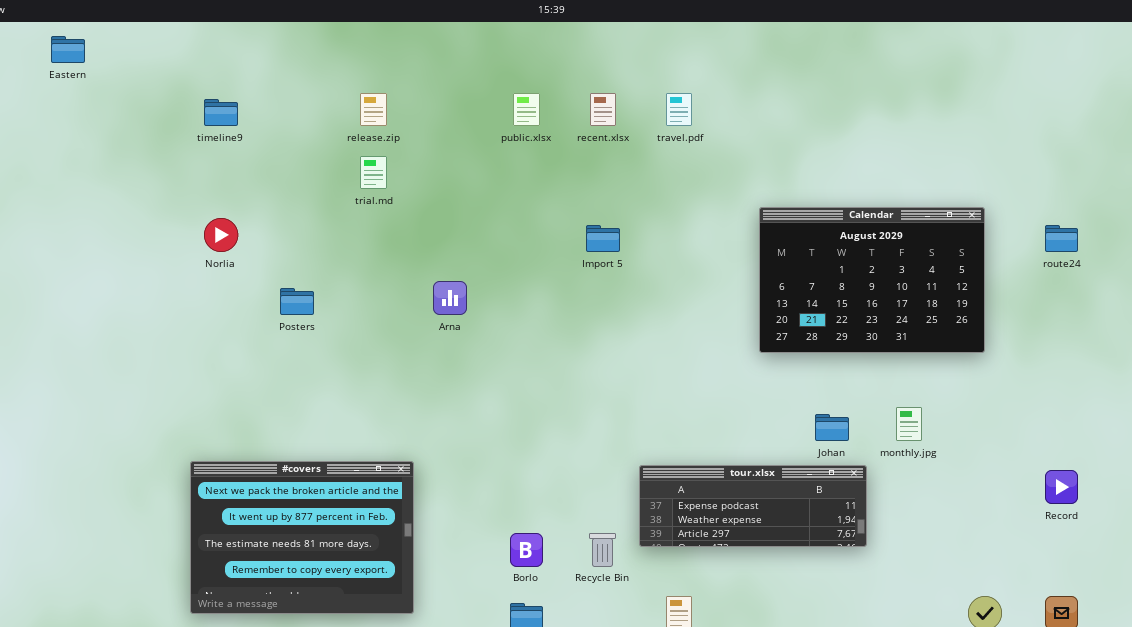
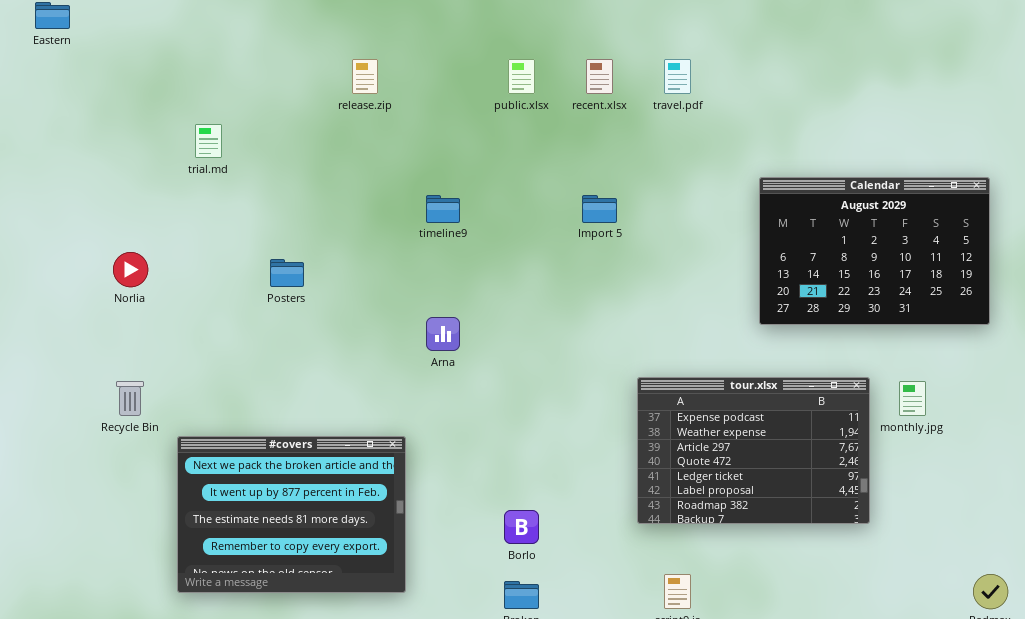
timeline9: [204,99,238,126] -> [426,195,460,223], moved
trial.md: [360,156,387,189] -> [195,124,222,158], moved
Norlia: [204,218,238,252] -> [113,252,148,287], moved
Arna: [433,281,467,315] -> [426,317,460,351], moved
tour.xlsx: [639,465,867,547] -> [637,377,870,524], resized
Recycle Bin: [589,533,616,567] -> [116,381,144,416], moved

